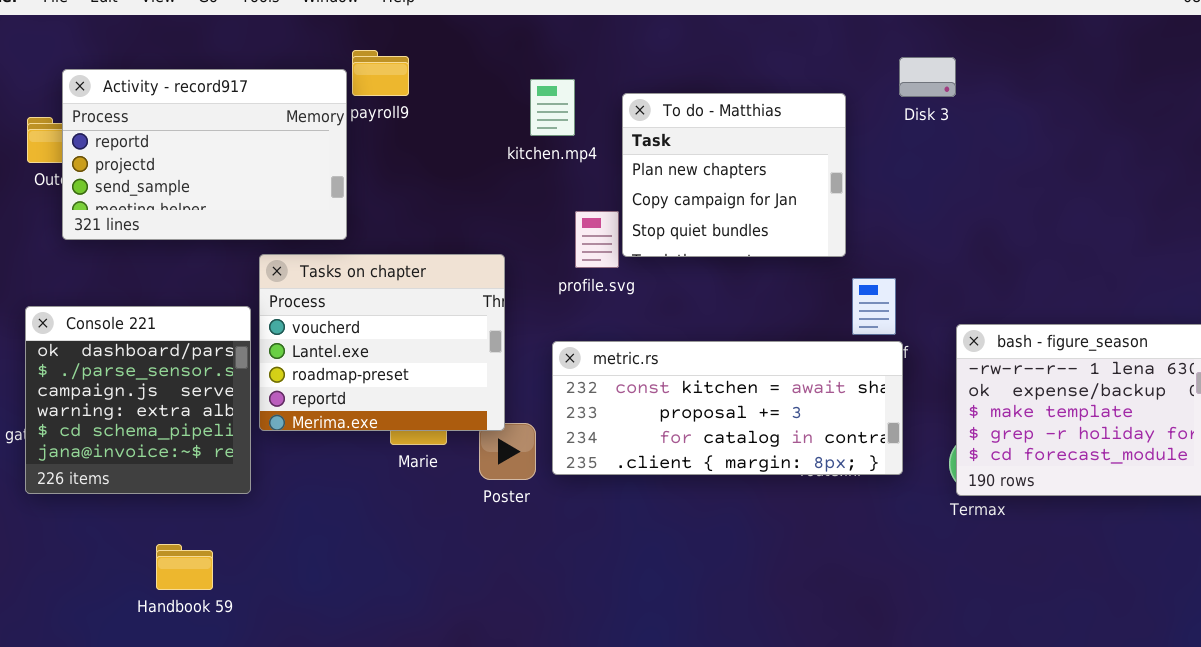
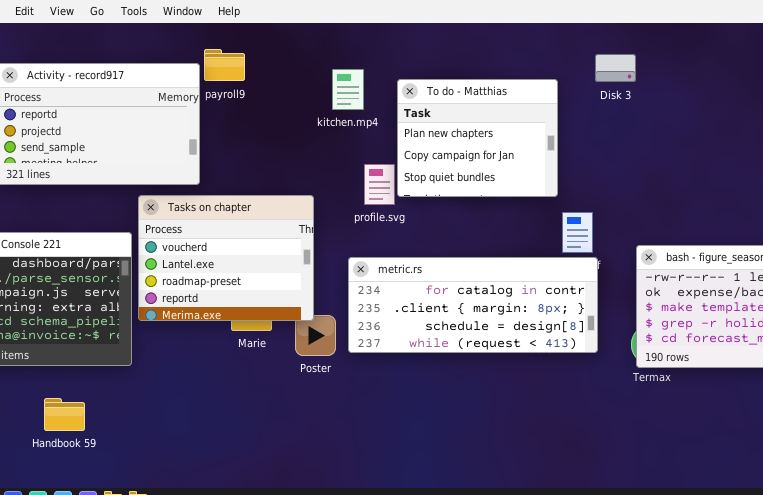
metric.rs: [552,341,903,475] -> [348,257,598,353], scrolled down 2 rows
Handbook 59: [156,544,213,590] -> [44,398,85,431], moved

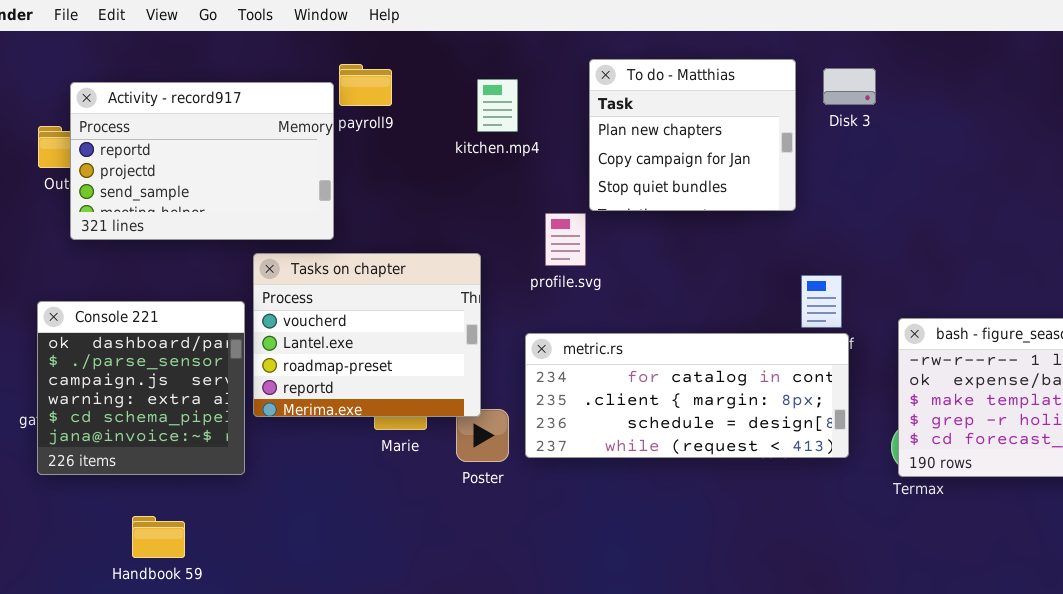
Disk 3: [595,54,636,82] -> [823,68,876,105], moved
kitchen.mp4: [332,69,364,110] -> [477,79,518,132], moved
To do - Matthias: [397,79,558,197] -> [589,59,796,211], moved

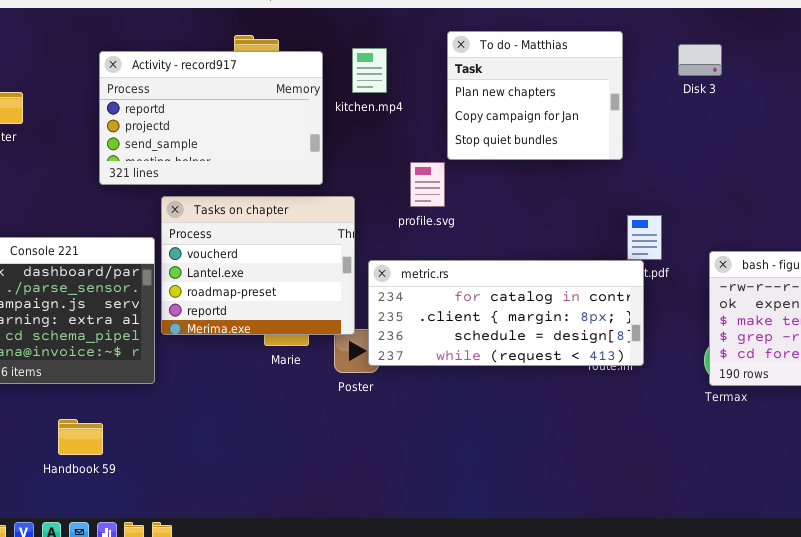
Disk 3: [823,68,876,105] -> [678,44,722,76], moved
Activity - record917: [70,82,334,240] -> [99,51,323,185], moved
metric.rs: [525,333,849,458] -> [368,260,644,366], moved

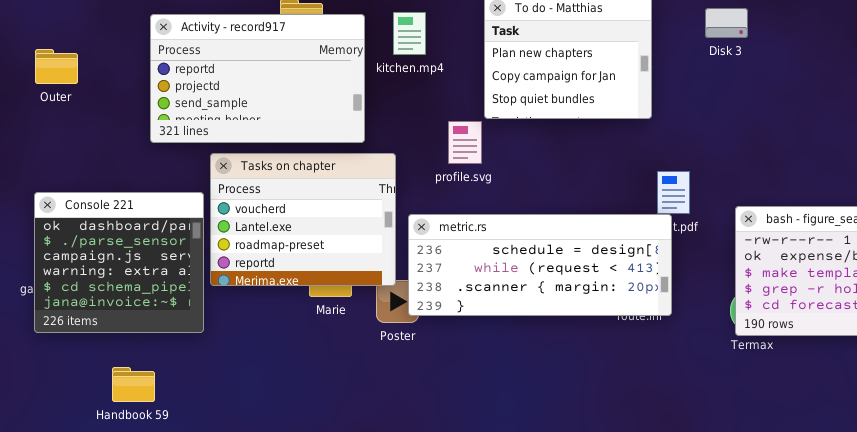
metric.rs: [368,260,644,366] -> [408,214,672,316], scrolled down 2 rows

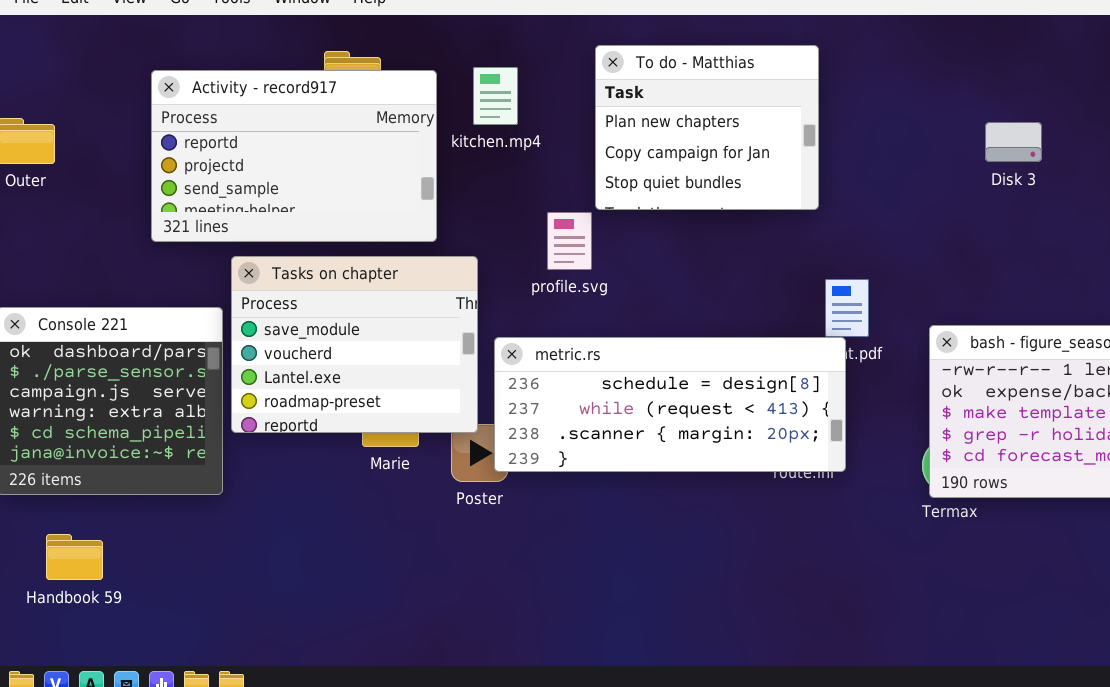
Disk 3: [705,8,748,38] -> [985,122,1042,162], moved
Tasks on chapter: [210,153,396,286] -> [231,256,478,433], scrolled up 1 row
Handbook 59: [112,367,155,402] -> [46,534,103,580], moved

